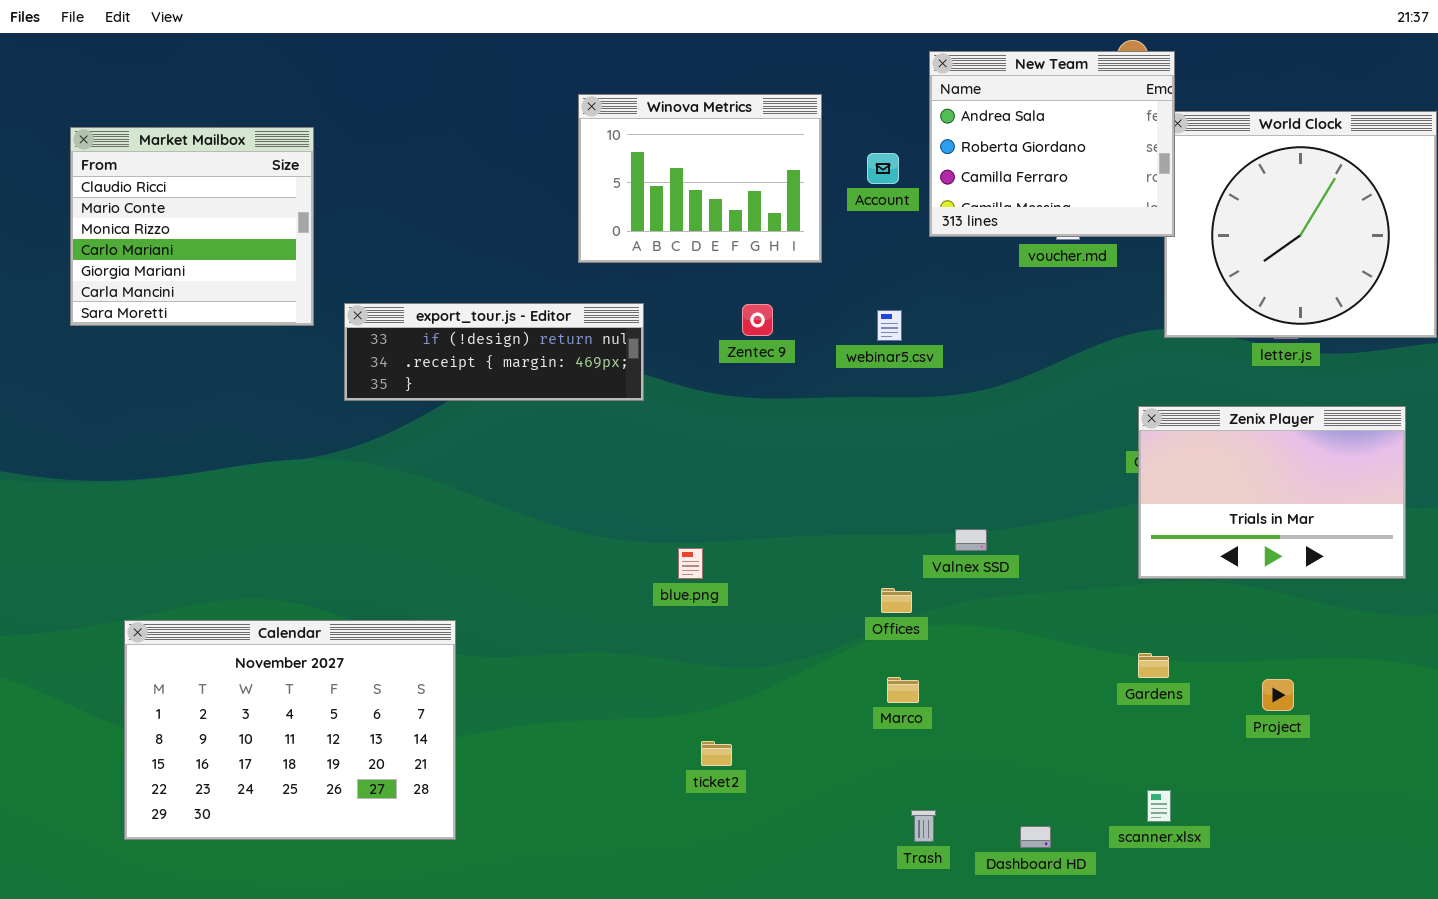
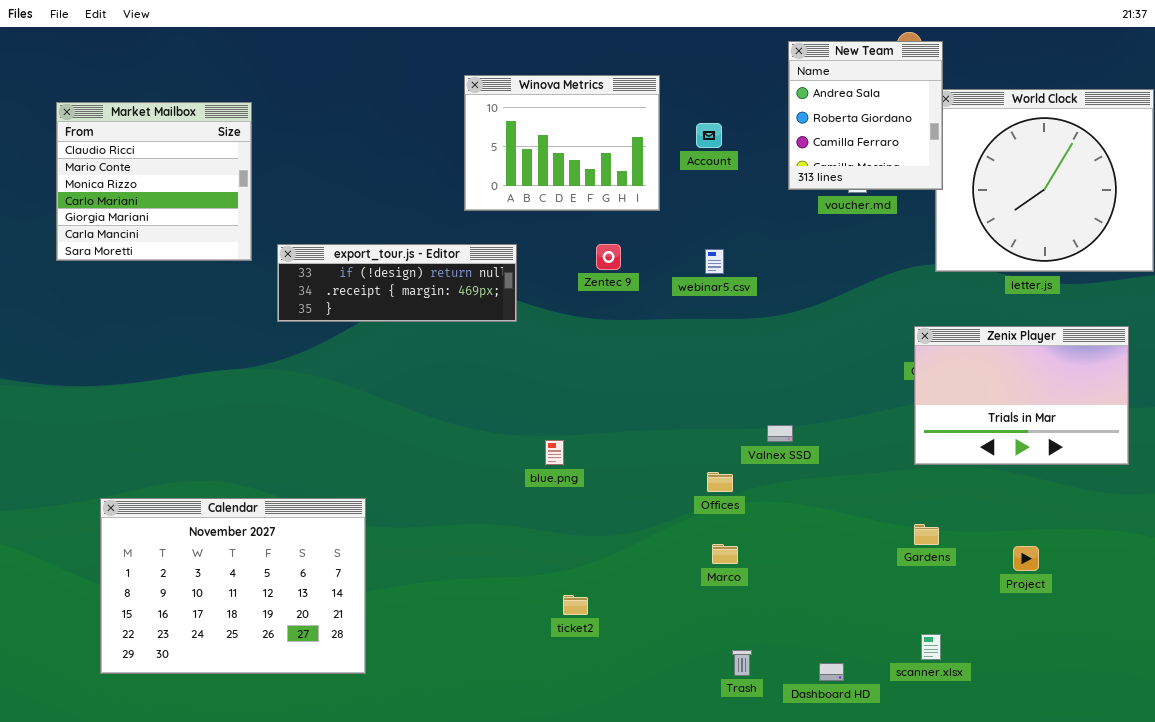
New Team: [929,51,1175,237] -> [788,41,943,190], resized

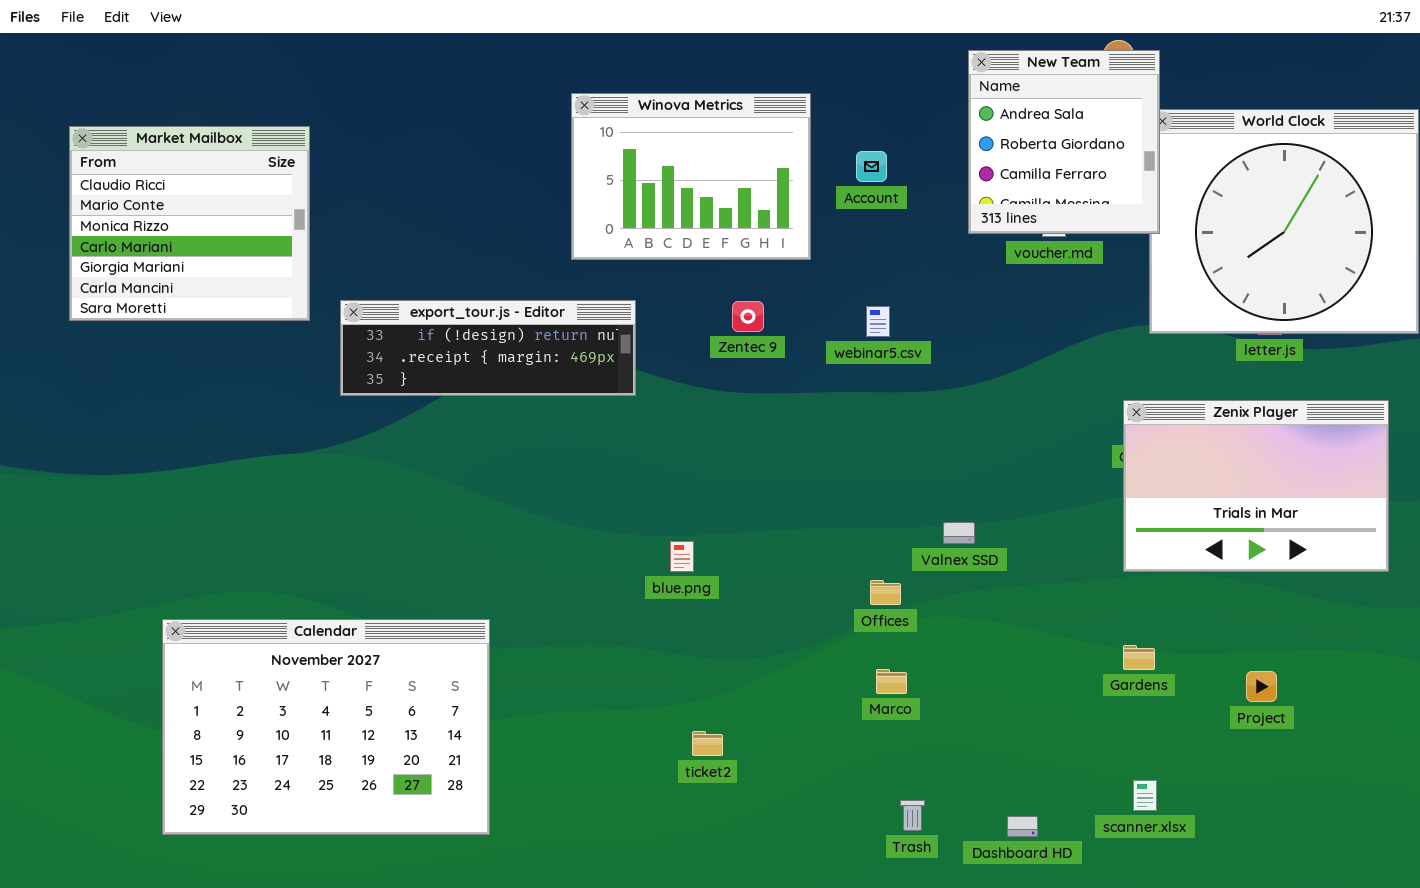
Calendar: [100,498,366,674] -> [162,619,490,835], moved

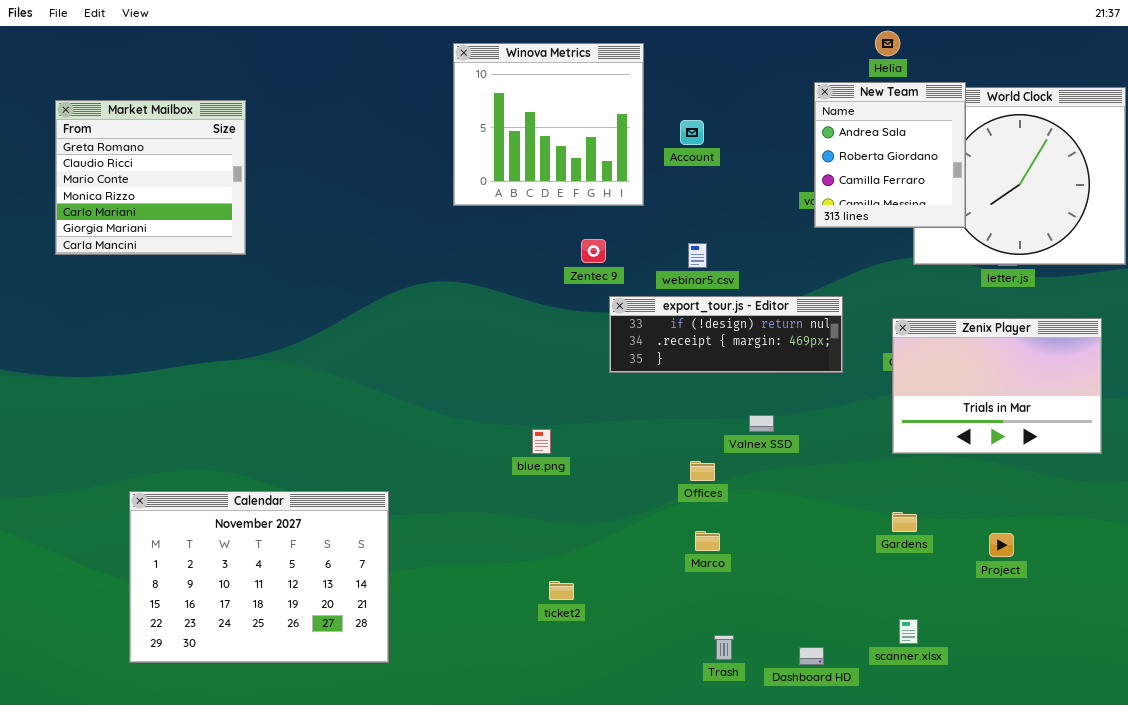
New Team: [968,50,1160,234] -> [814,82,966,228], moved
Winova Metrics: [571,93,811,260] -> [453,43,644,206], resized
Market Mailbox: [69,126,310,321] -> [55,100,246,255], scrolled up 1 row
export_tour.js - Editor: [340,300,636,396] -> [609,296,843,373], moved

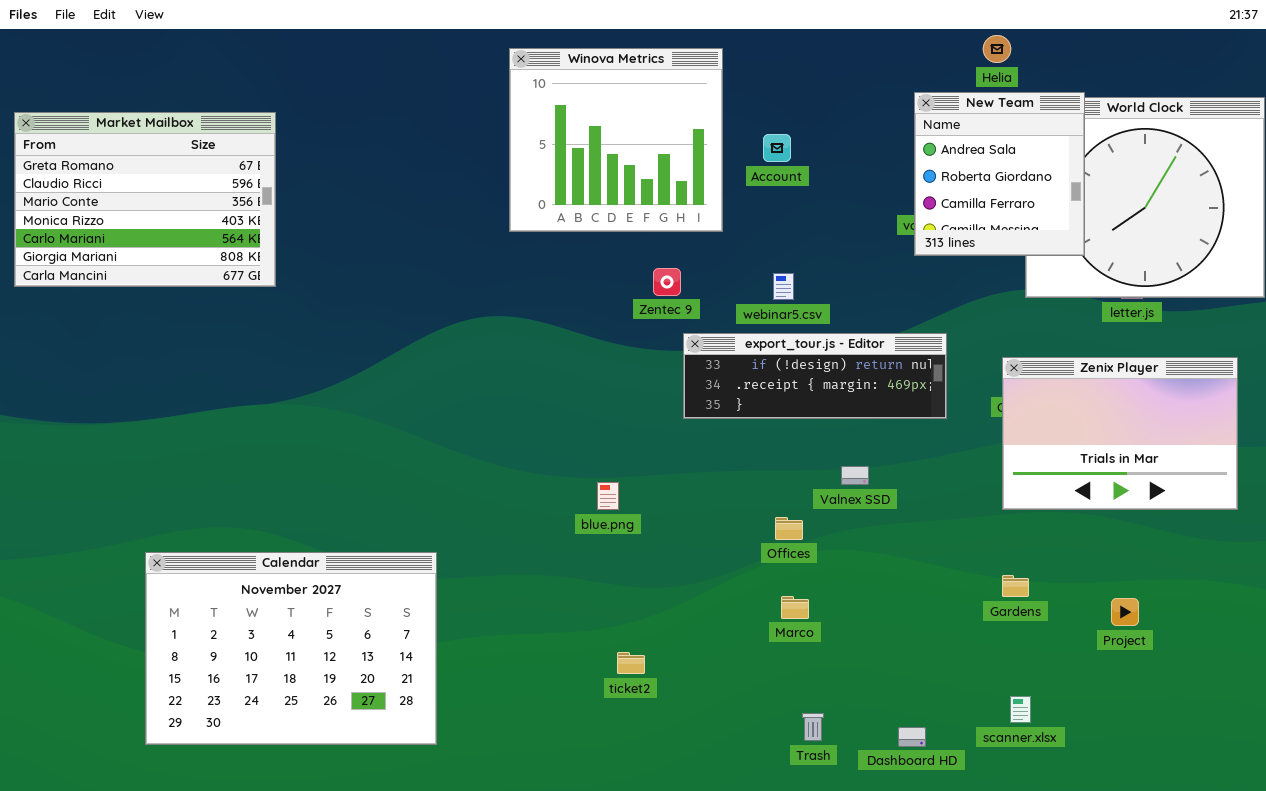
Market Mailbox: [55,100,246,255] -> [14,112,276,287], resized

